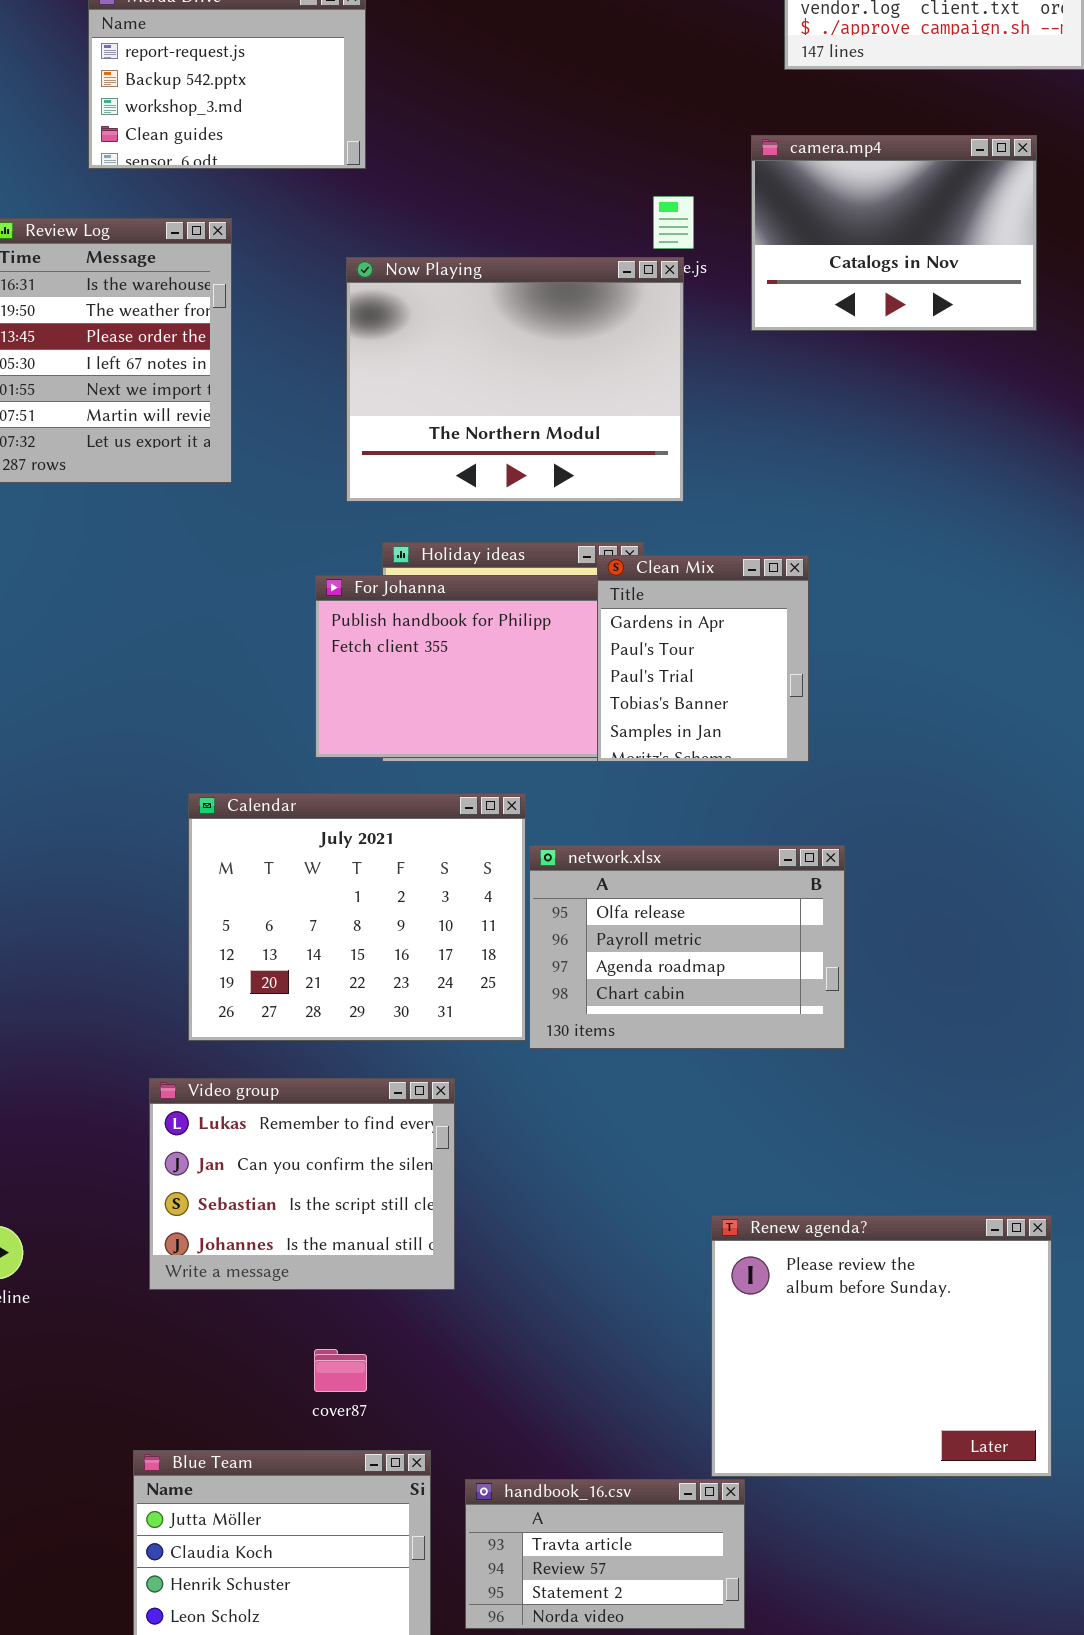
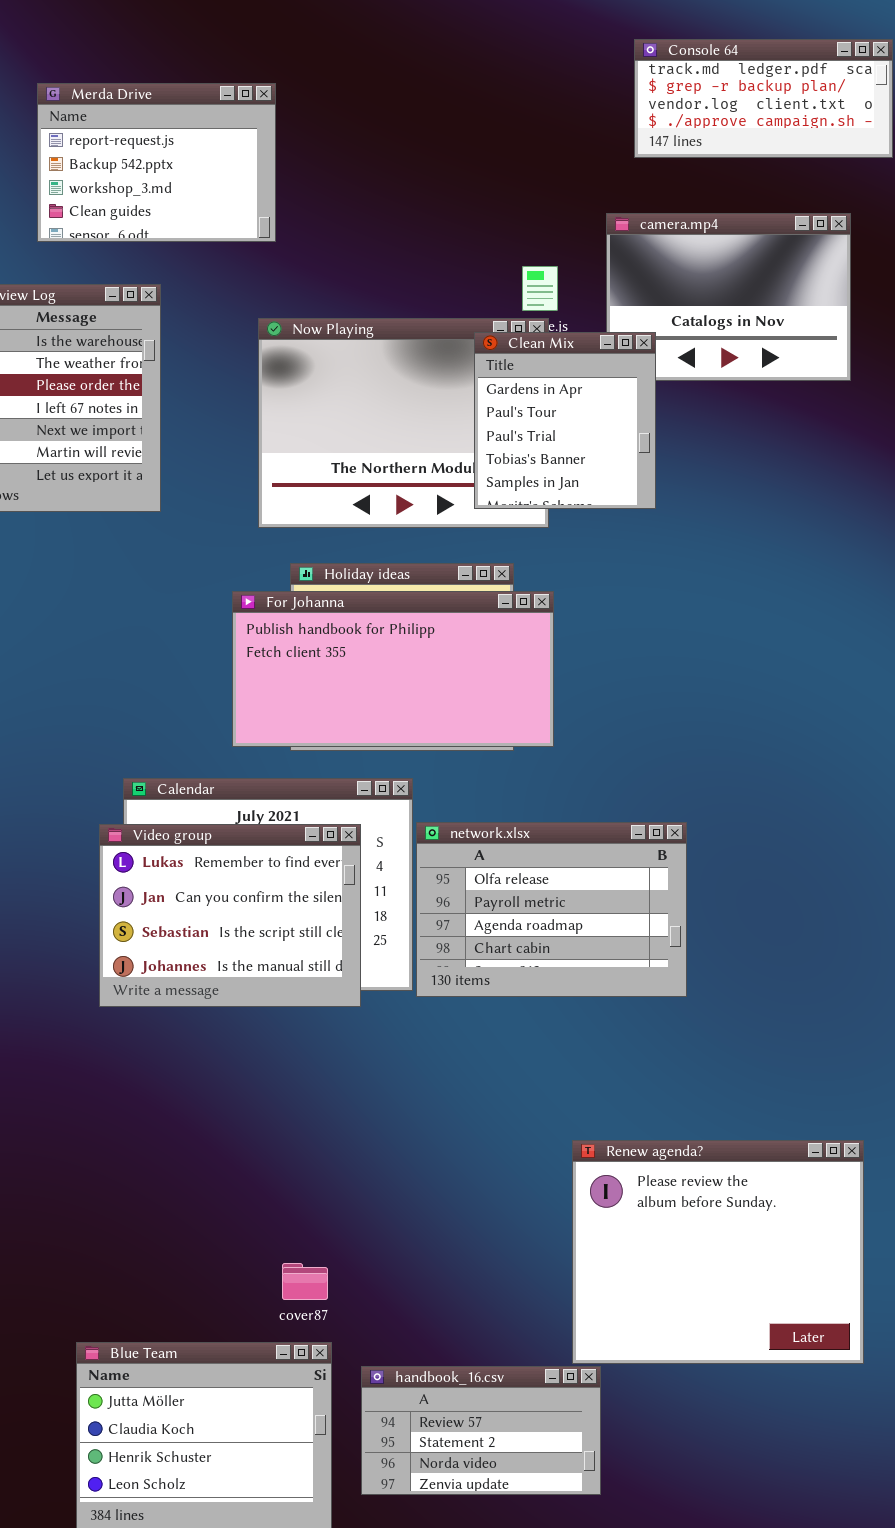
Clean Mix: [597,555,809,762] -> [474,332,656,509], moved
Video group: [149,1078,455,1290] -> [99,824,361,1007], moved
cover87: [314,1349,367,1392] -> [282,1263,328,1300], moved
handbook_16.csv: [465,1479,745,1629] -> [361,1366,601,1495], scrolled down 1 row

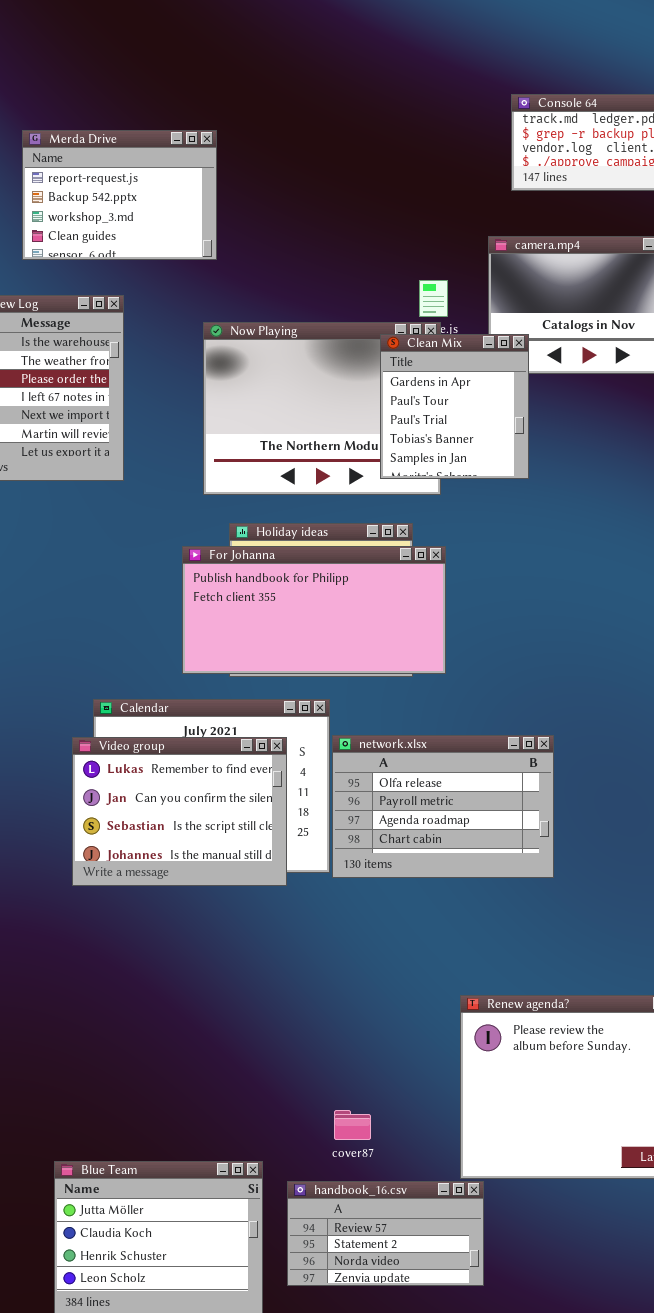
cover87: [282,1263,328,1300] -> [334,1110,371,1140], moved

